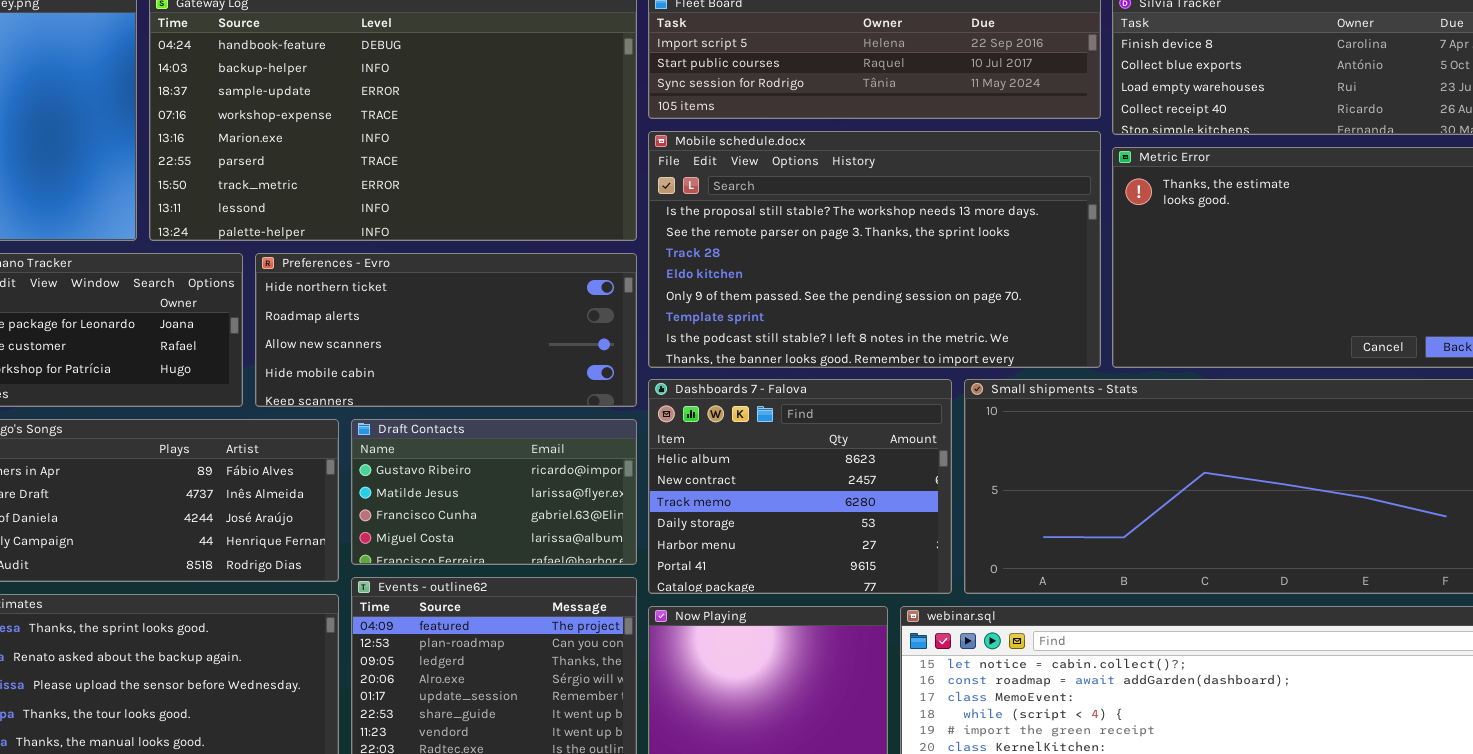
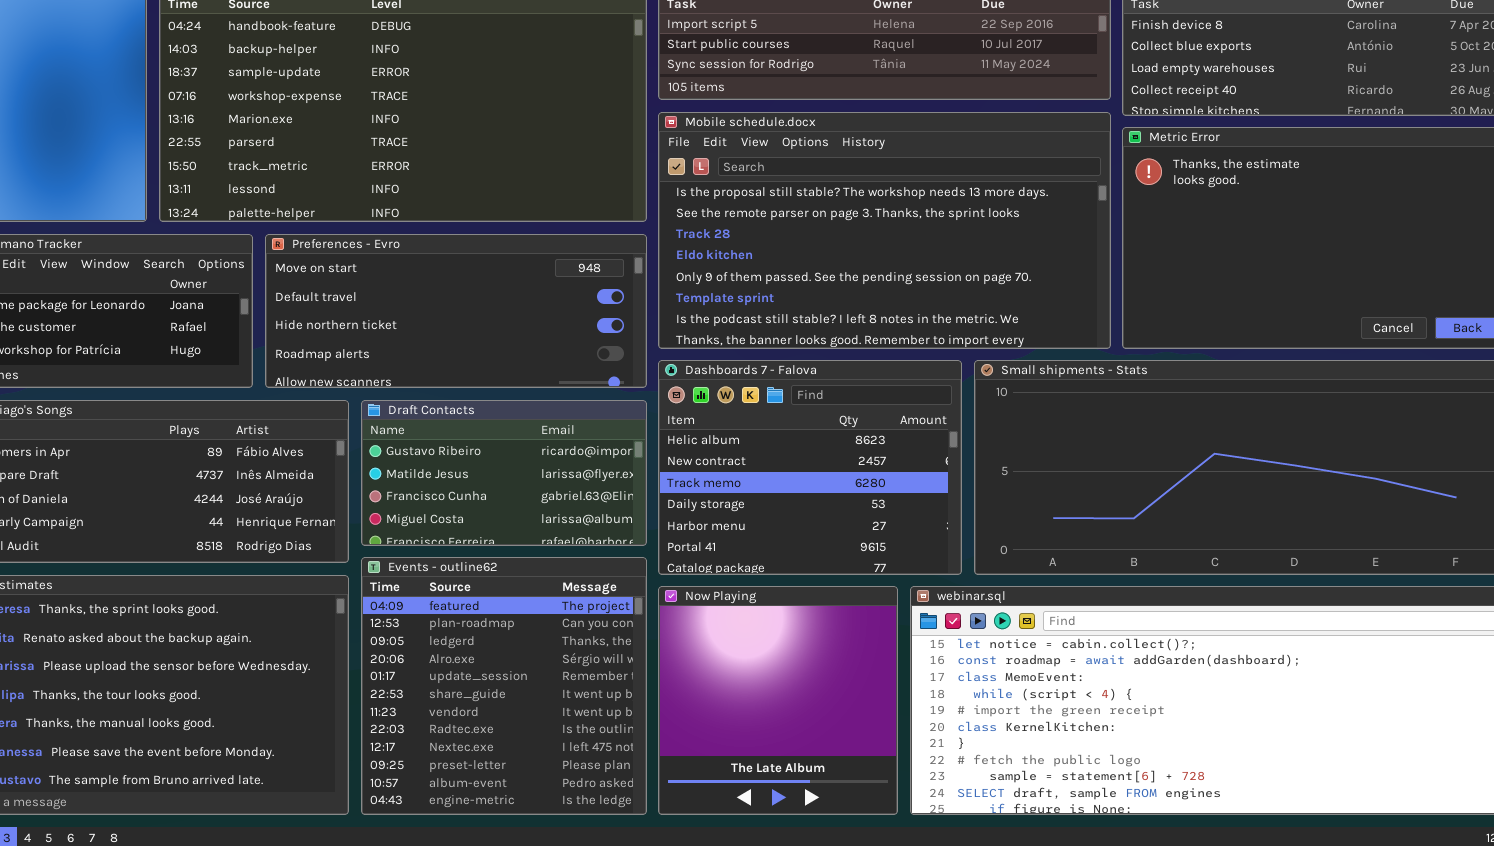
Preferences - Evro: [255,253,637,407] -> [265,234,647,388], scrolled up 2 rows

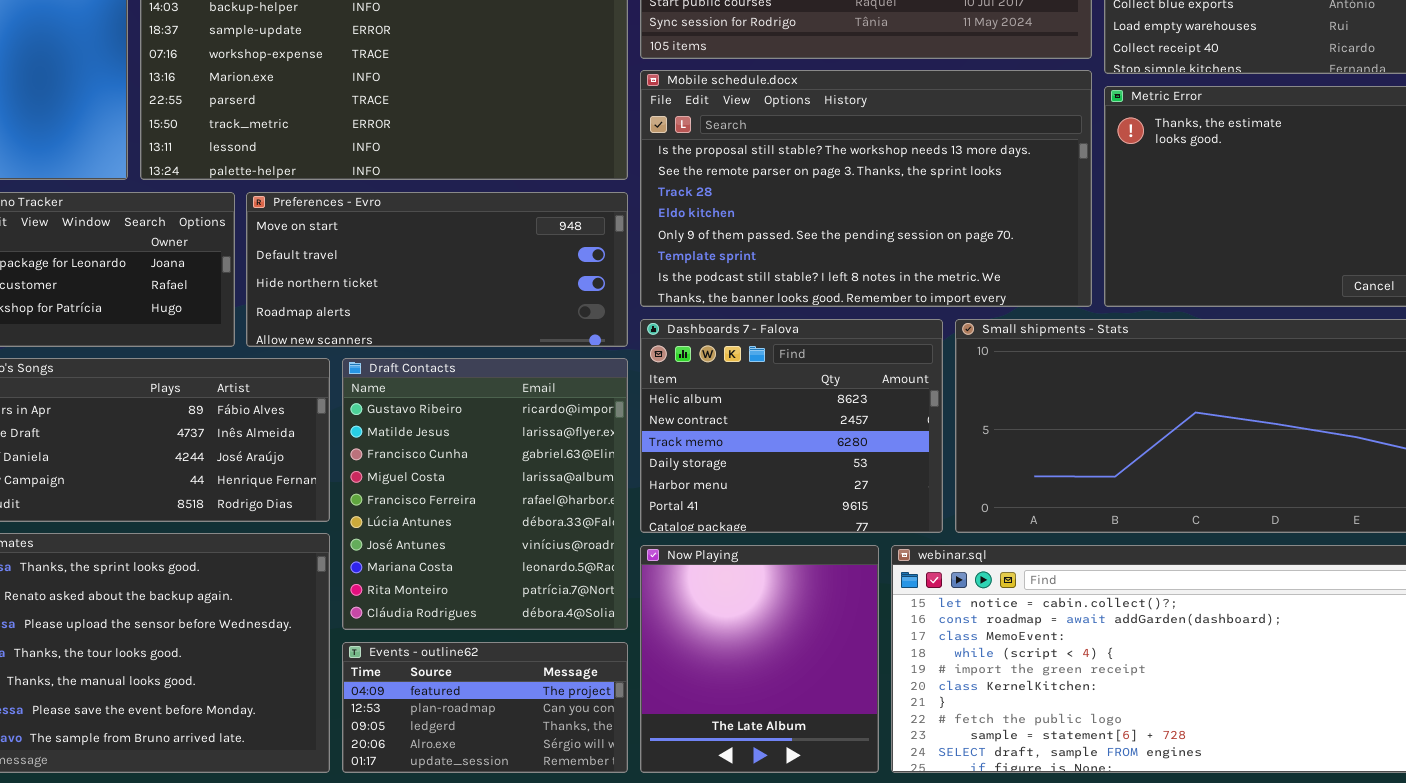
Draft Contacts: [361,400,647,546] -> [342,358,628,630], resized
Events - outline62: [361,557,647,815] -> [342,642,628,773], resized

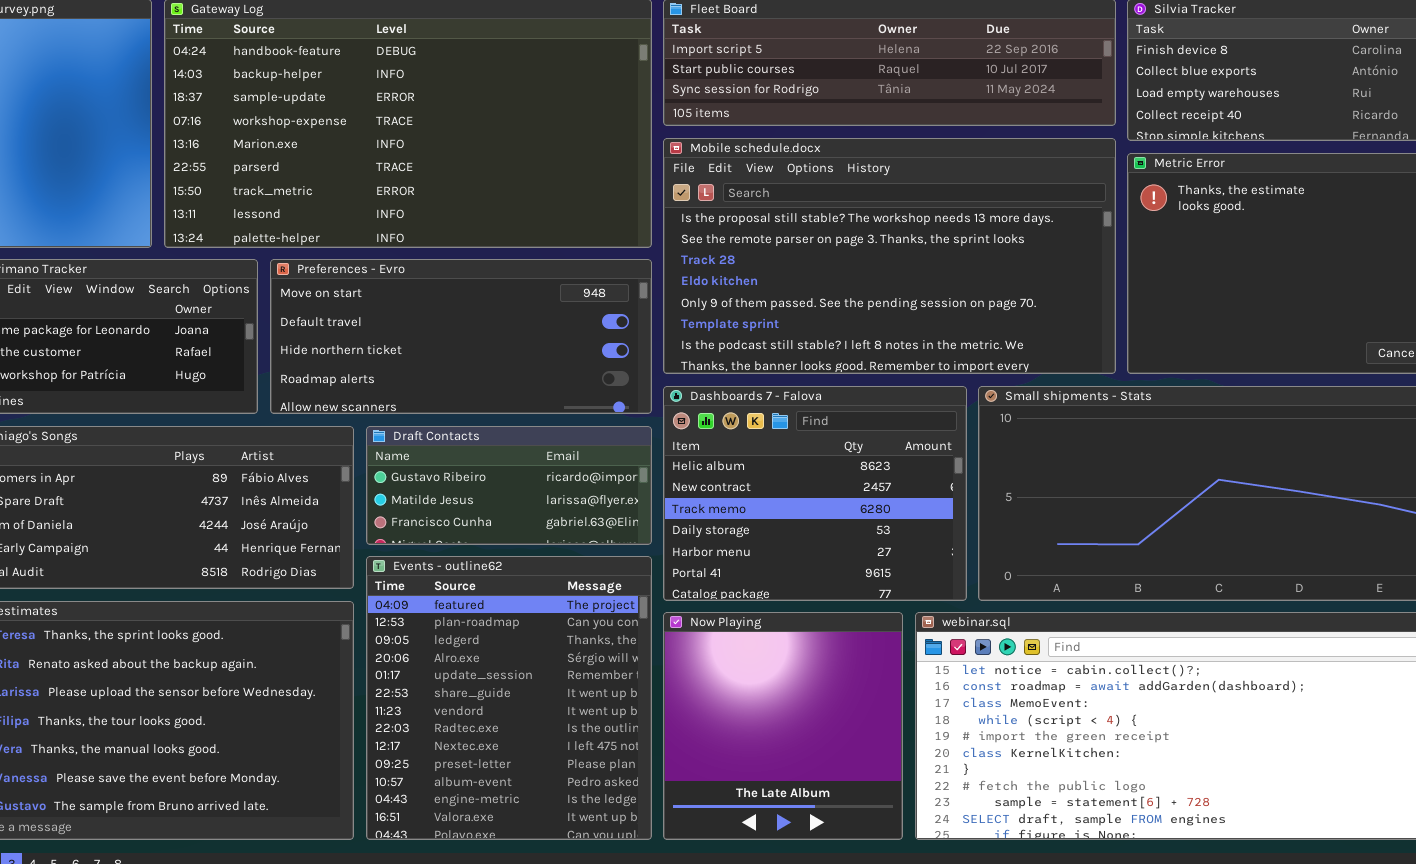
Draft Contacts: [342,358,628,630] -> [366,426,652,545], resized
Events - outline62: [342,642,628,773] -> [366,556,652,840], resized

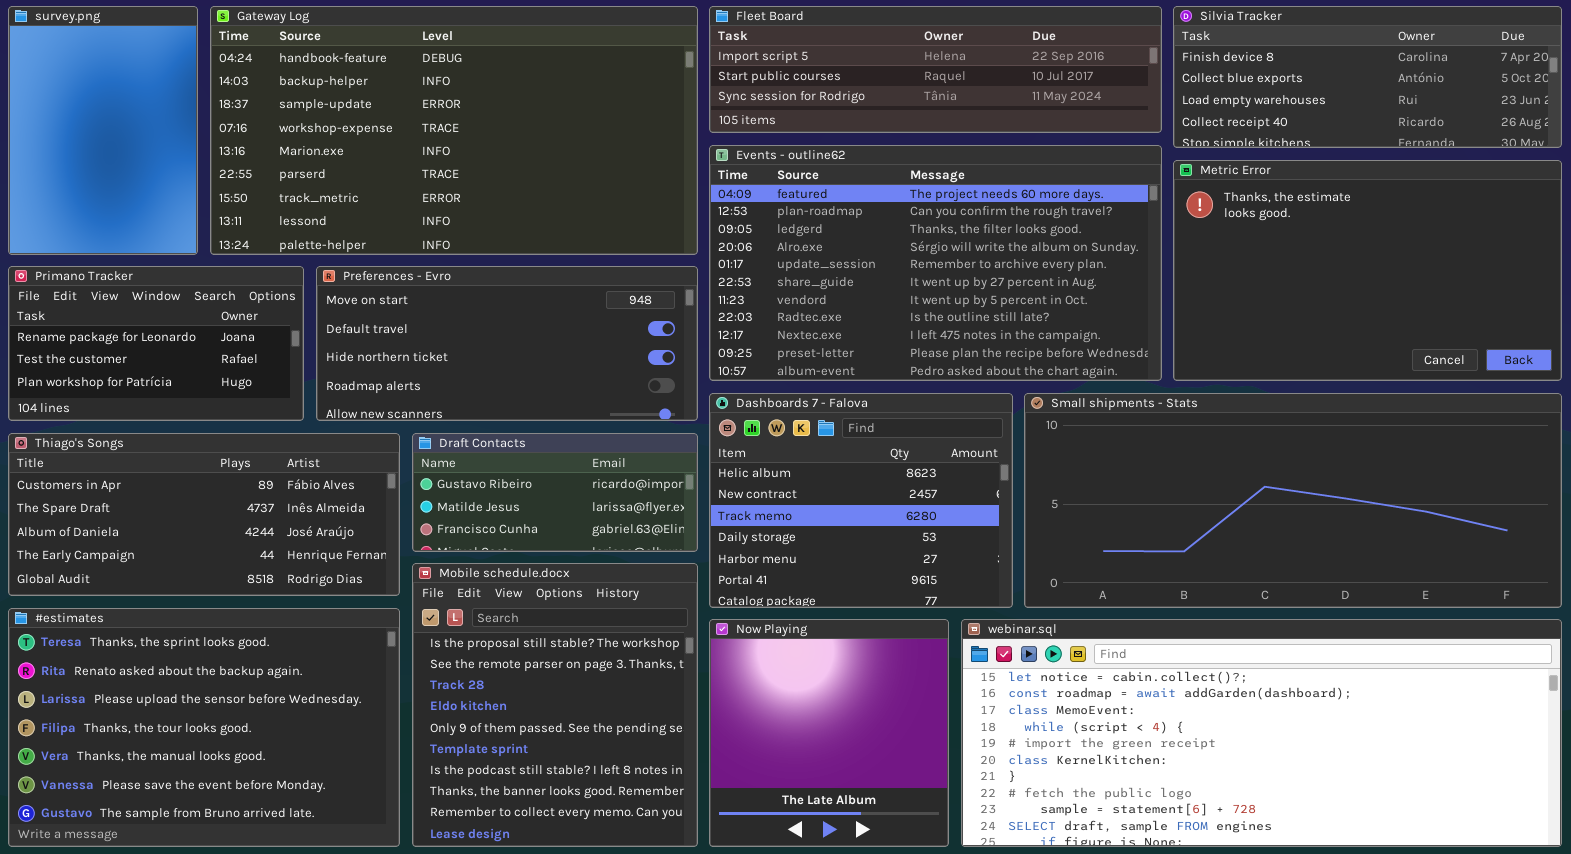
Mobile schedule.docx: [663,138,1116,374] -> [412,563,698,847], moved, resized
Events - outline62: [366,556,652,840] -> [709,145,1162,381], moved, resized

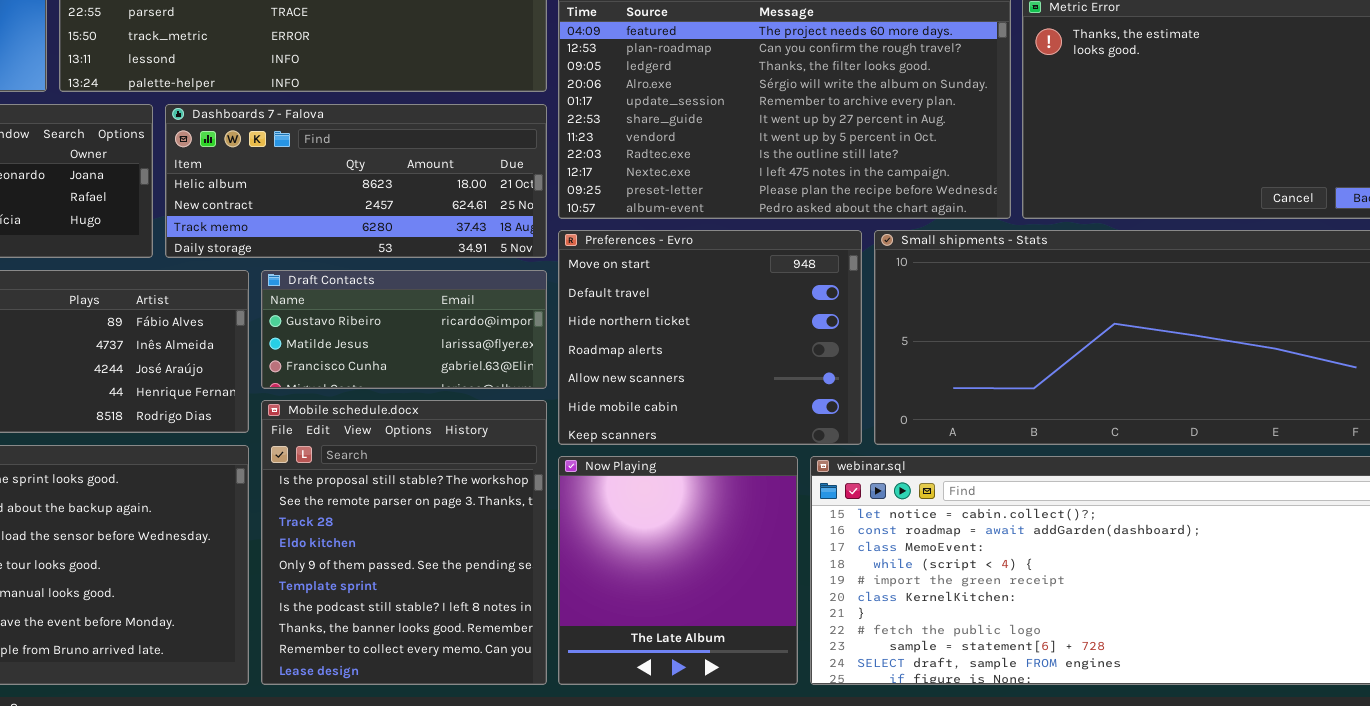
Preferences - Evro: [316,266,698,421] -> [558,230,862,445], moved, resized
Dashboards 7 - Falova: [709,393,1013,608] -> [165,104,547,258], moved, resized

